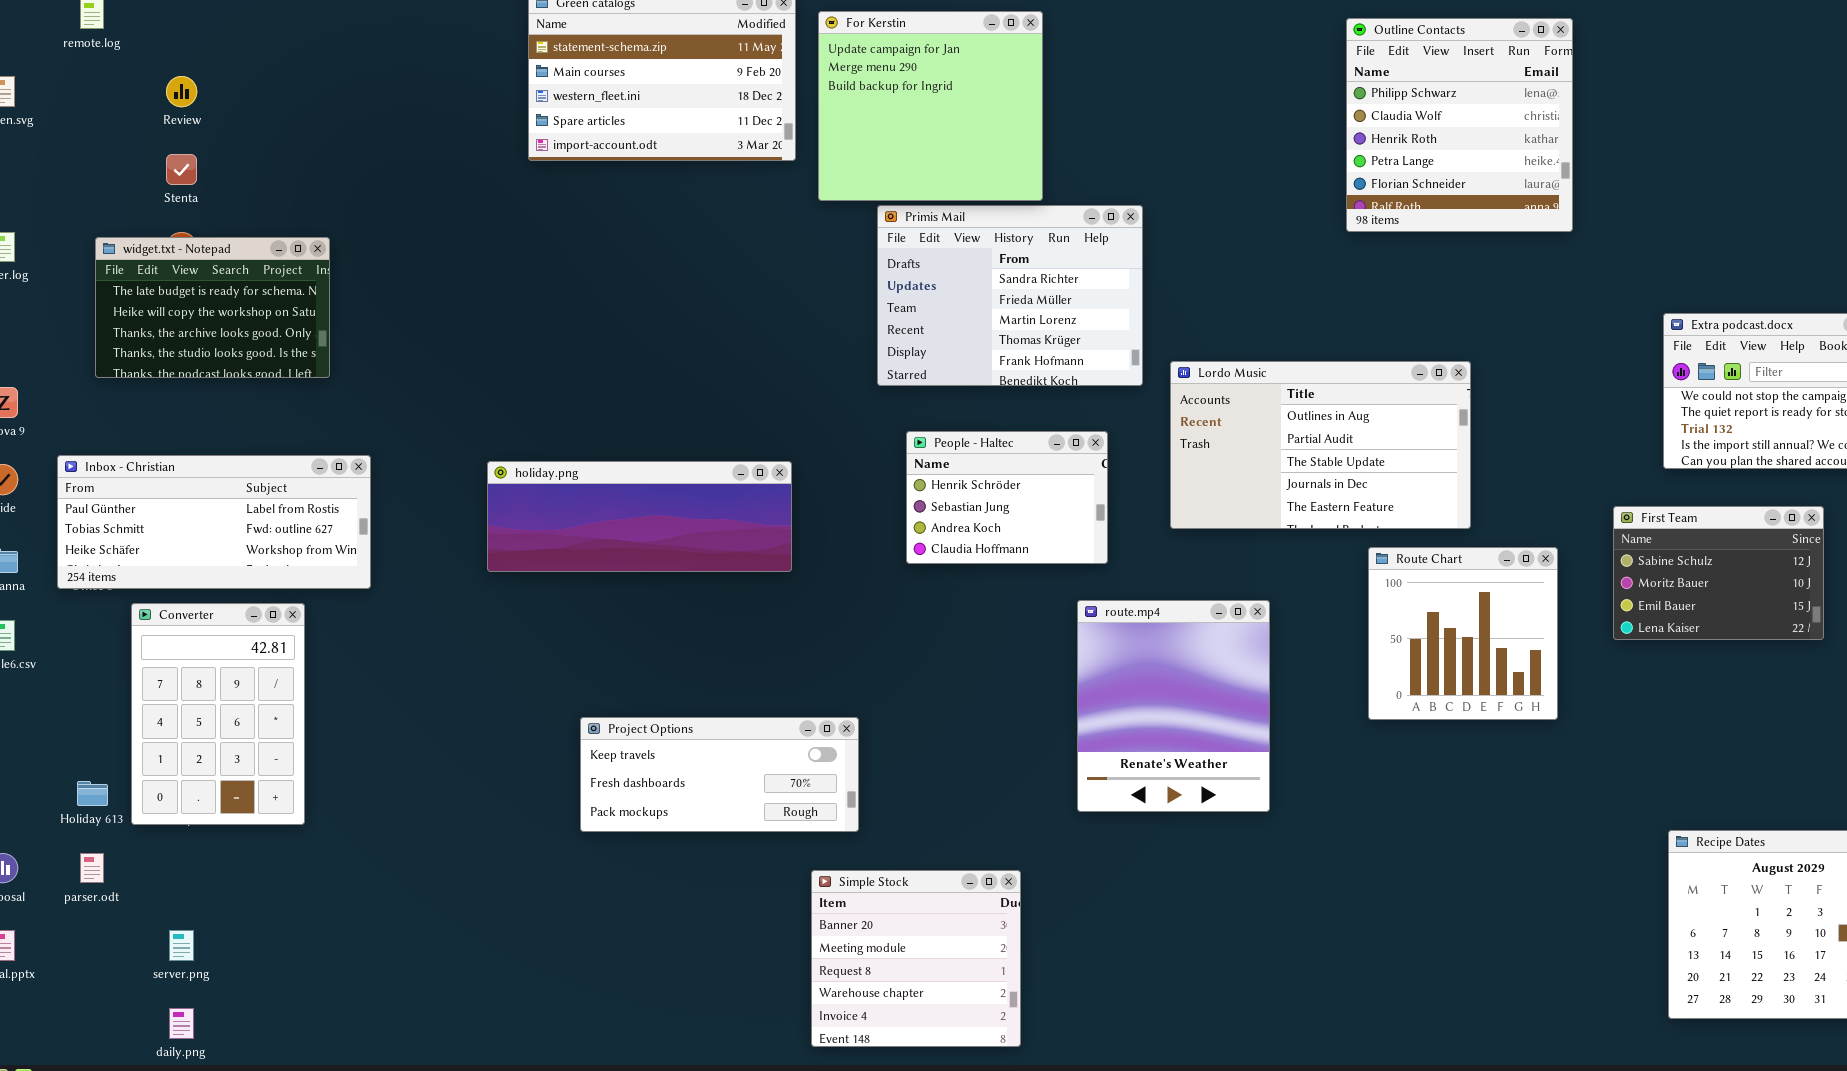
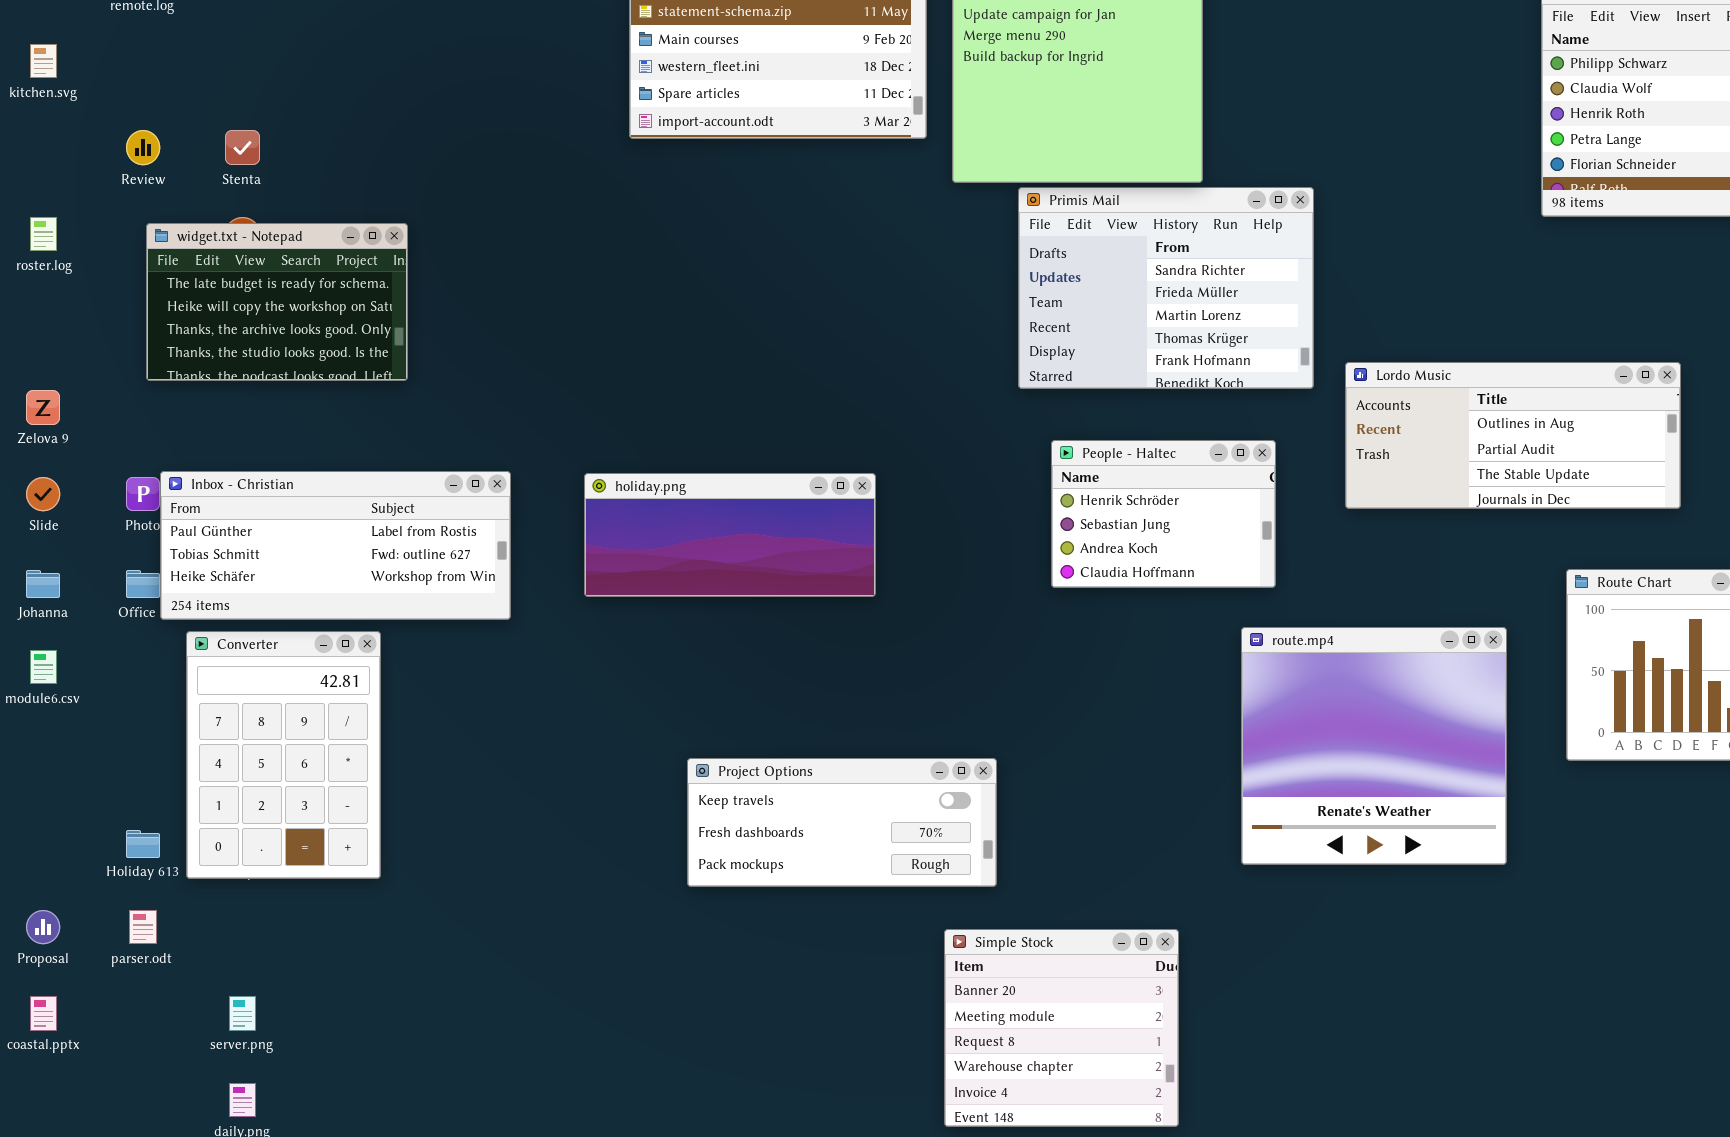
Review: [166,76,197,107] -> [126,130,160,165], moved
Lordo Music: [1170,361,1471,529] -> [1345,362,1681,509], resized
Inbox - Christian: [57,455,371,589] -> [160,471,511,620], moved
holiday.png: [487,461,792,572] -> [584,473,876,597], resized
route.mp4: [1077,600,1270,812] -> [1241,627,1507,865], resized

